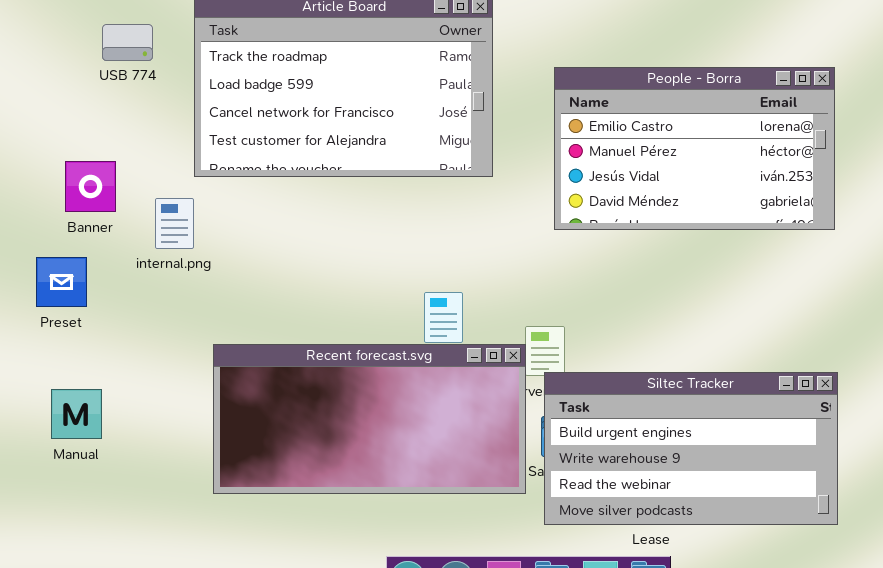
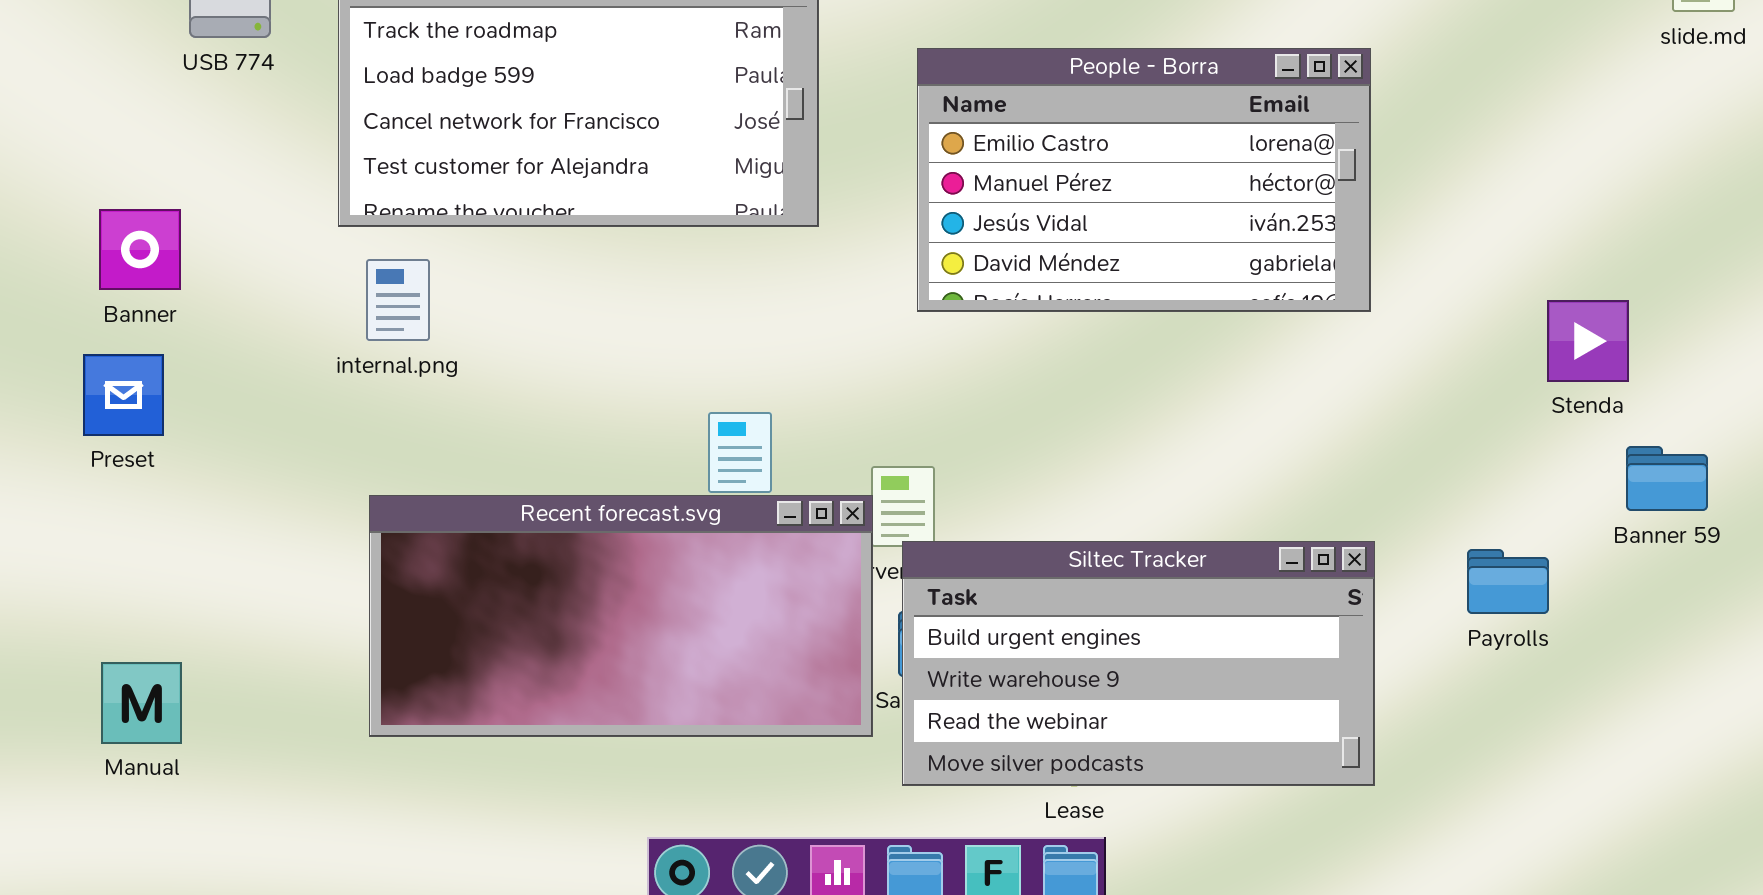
Banner: [65,161,116,212] -> [99,209,181,290], moved
internal.png: [155,198,194,249] -> [366,259,430,341], moved
Manual: [51,389,102,439] -> [101,662,182,744], moved

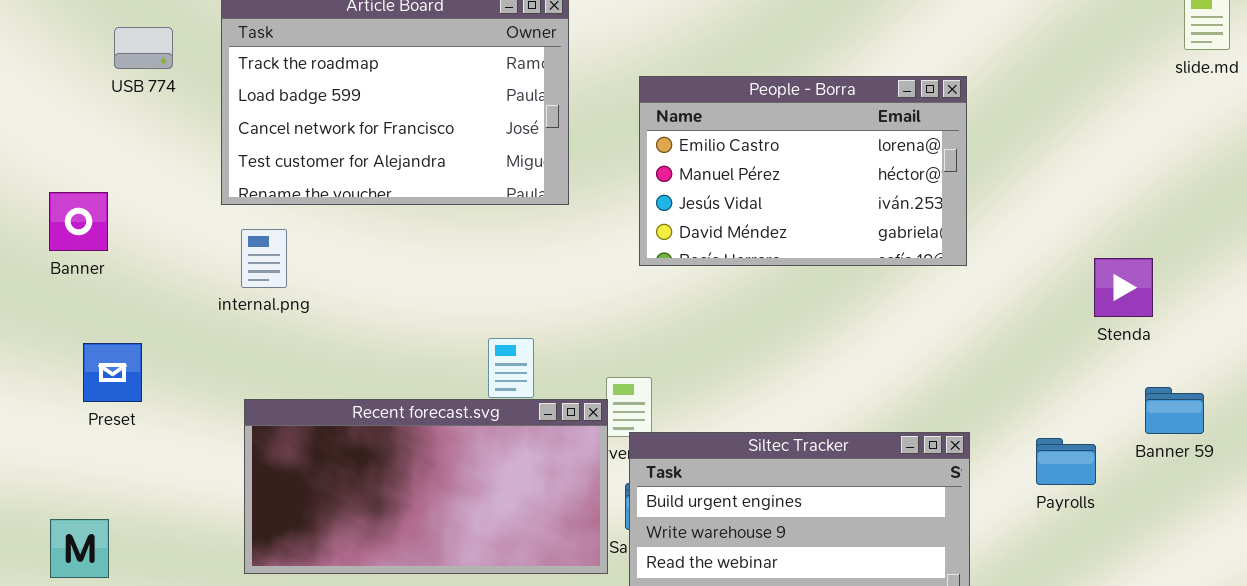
Preset: [83,354,164,436] -> [83,343,142,402], moved
Banner 59: [1626,446,1708,511] -> [1145,387,1204,434], moved

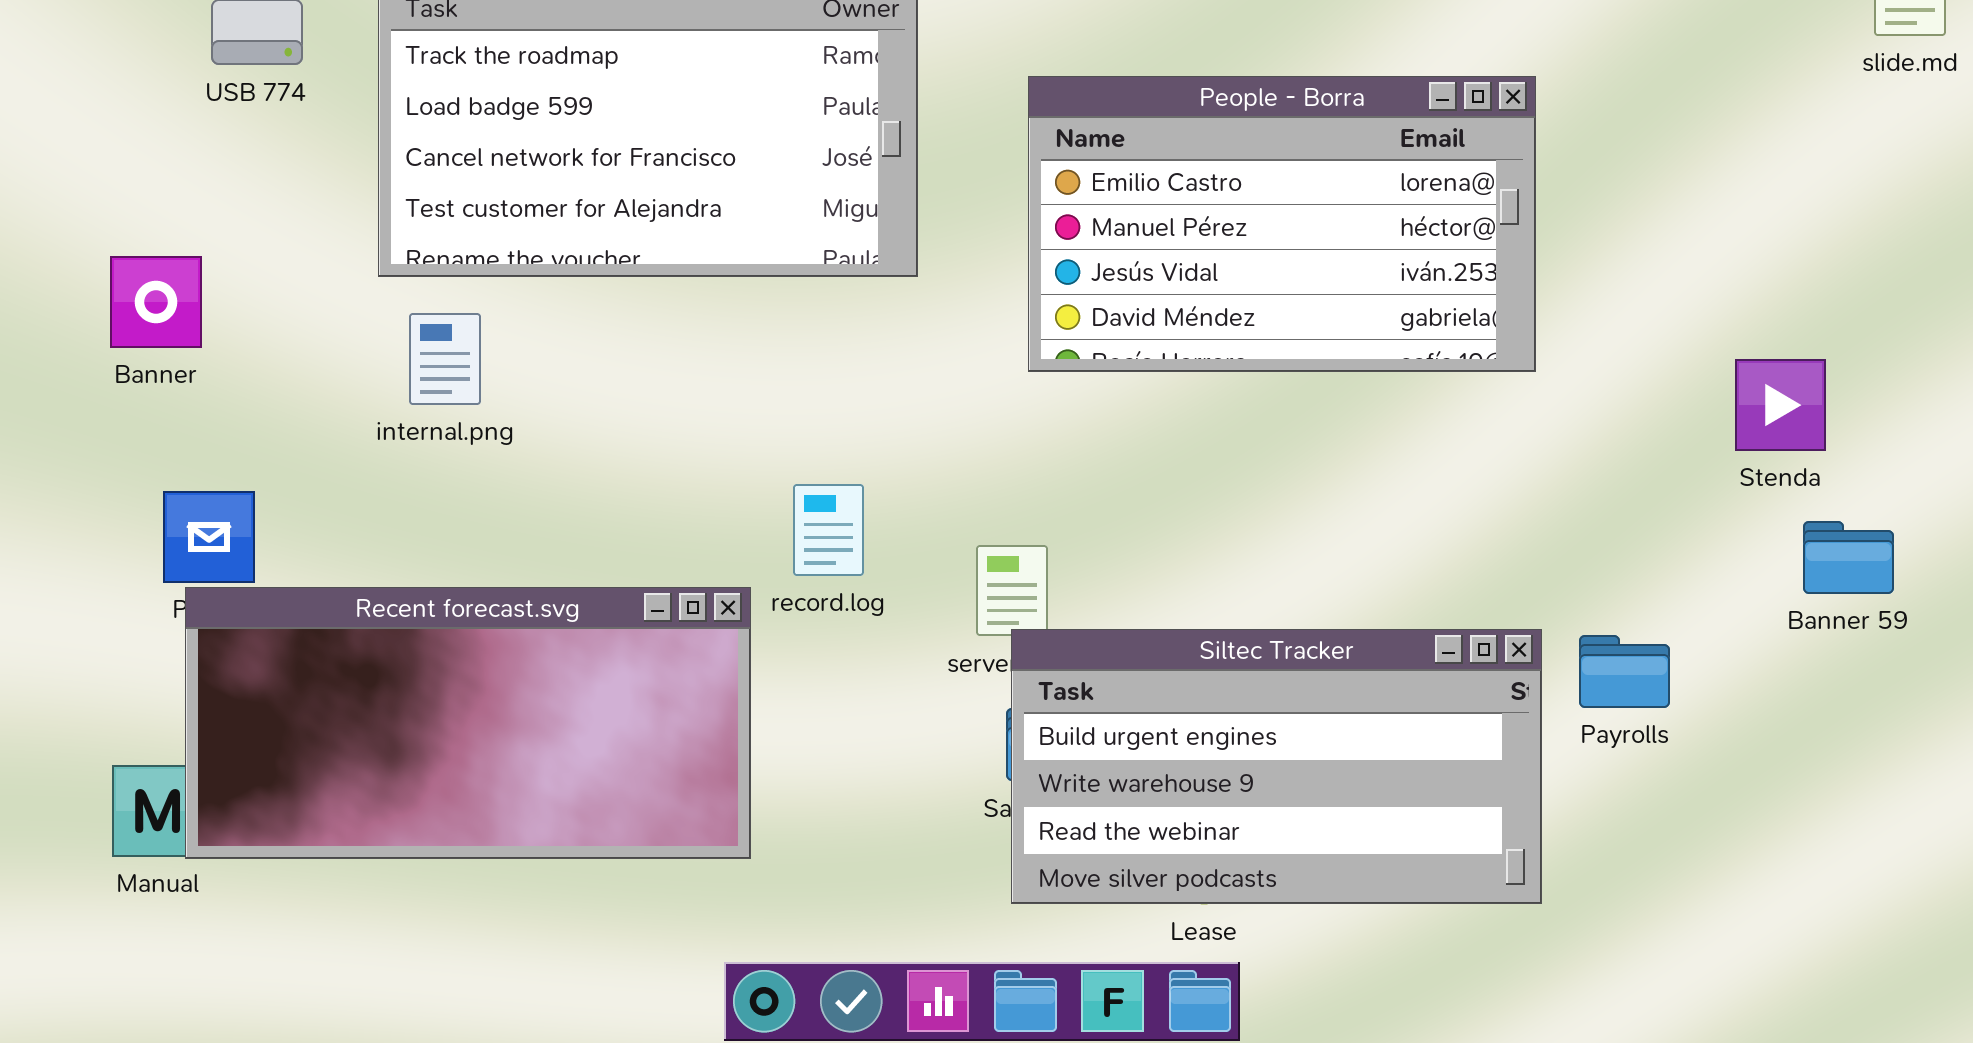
Banner 59: [1145,387,1204,434] -> [1803,521,1894,594], moved
Recent forecast.svg: [244,399,608,574] -> [185,587,751,859], moved
Payrolls: [1036,438,1096,485] -> [1579,635,1670,708], moved

